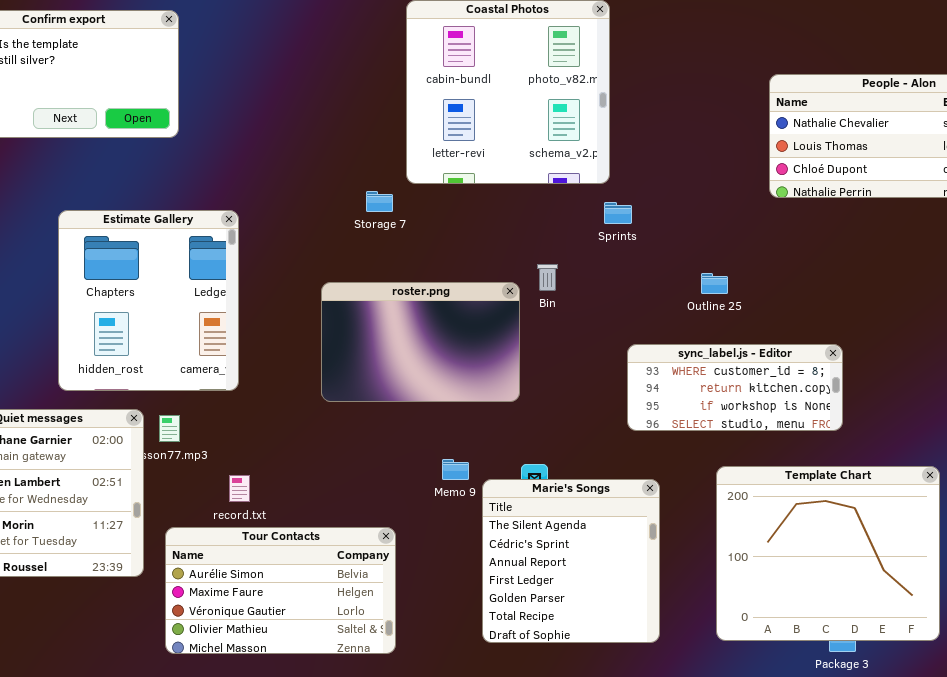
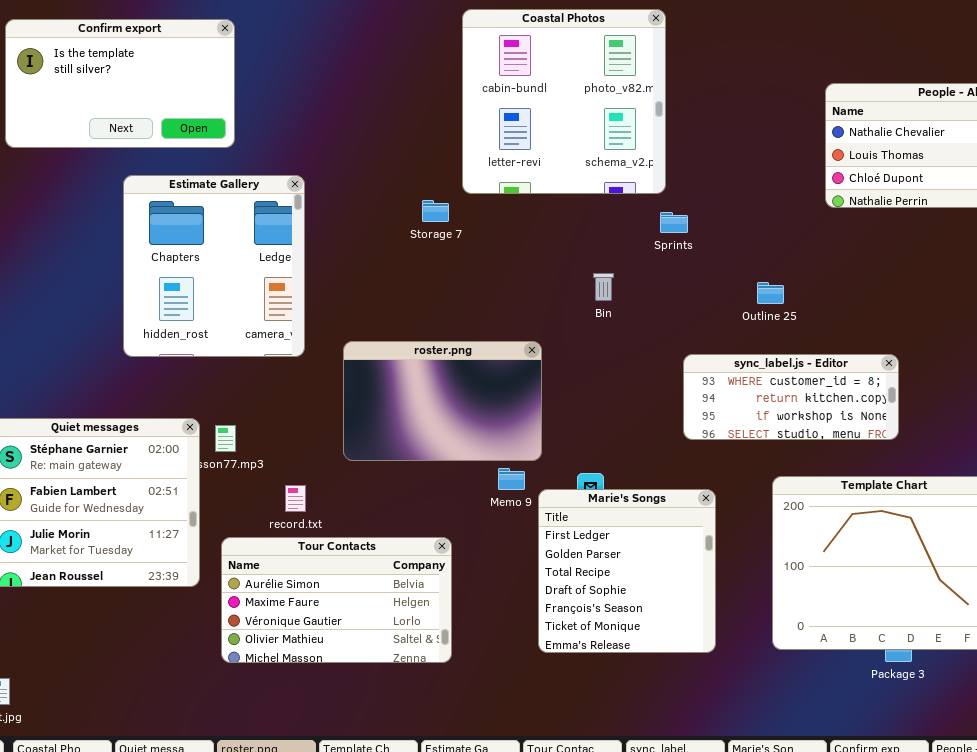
Estimate Gallery: [58,210,239,391] -> [123,175,305,357], moved
roster.png: [321,282,520,402] -> [343,341,542,461], moved
Marie's Songs: [482,479,660,643] -> [538,489,716,653], scrolled down 3 rows

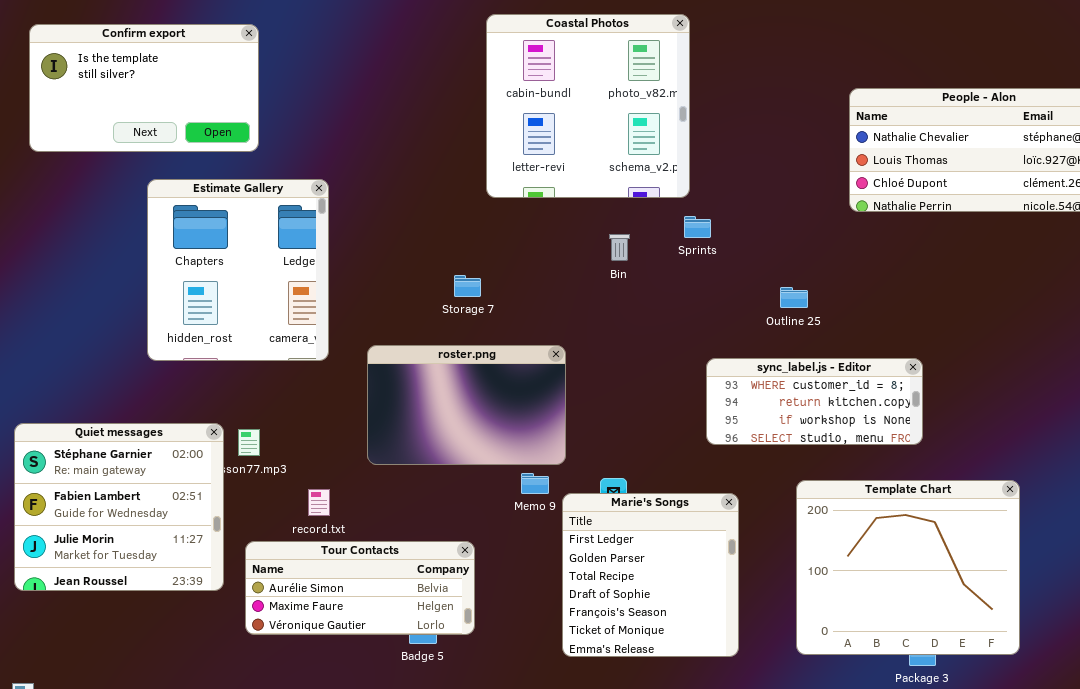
Storage 7: [422,200,449,222] -> [454,275,481,297], moved
Bin: [593,273,614,301] -> [609,234,630,261], moved
Tour Contacts: [221,537,452,663] -> [245,541,475,635], resized

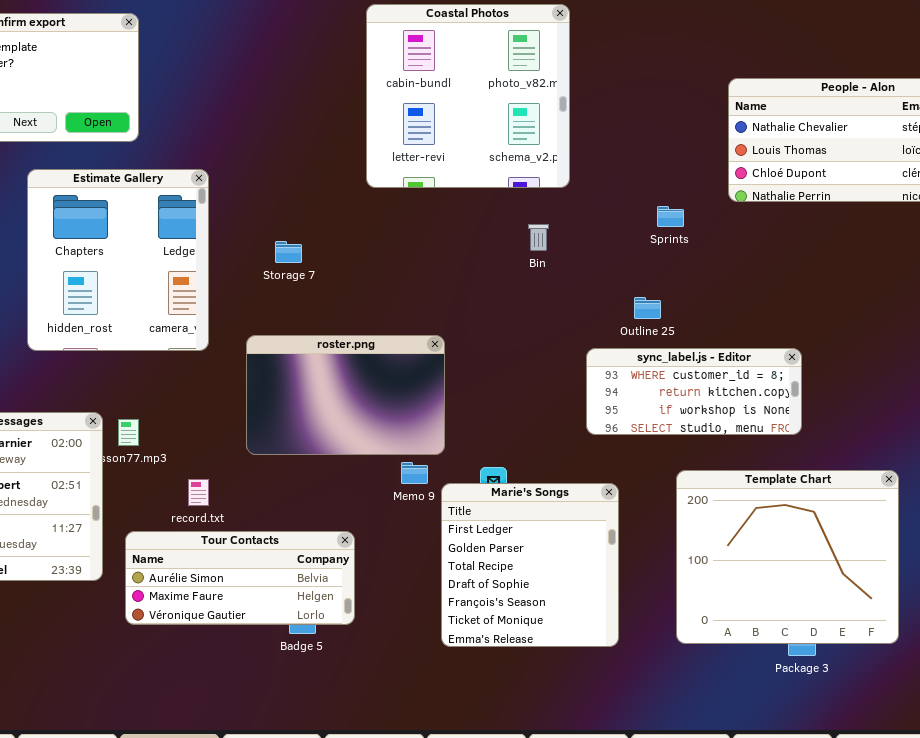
Sprints: [684,216,711,238] -> [657,206,684,227], moved
Bin: [609,234,630,261] -> [528,224,549,251], moved
Storage 7: [454,275,481,297] -> [275,241,302,263], moved
Outline 25: [780,287,808,308] -> [634,297,661,319], moved

